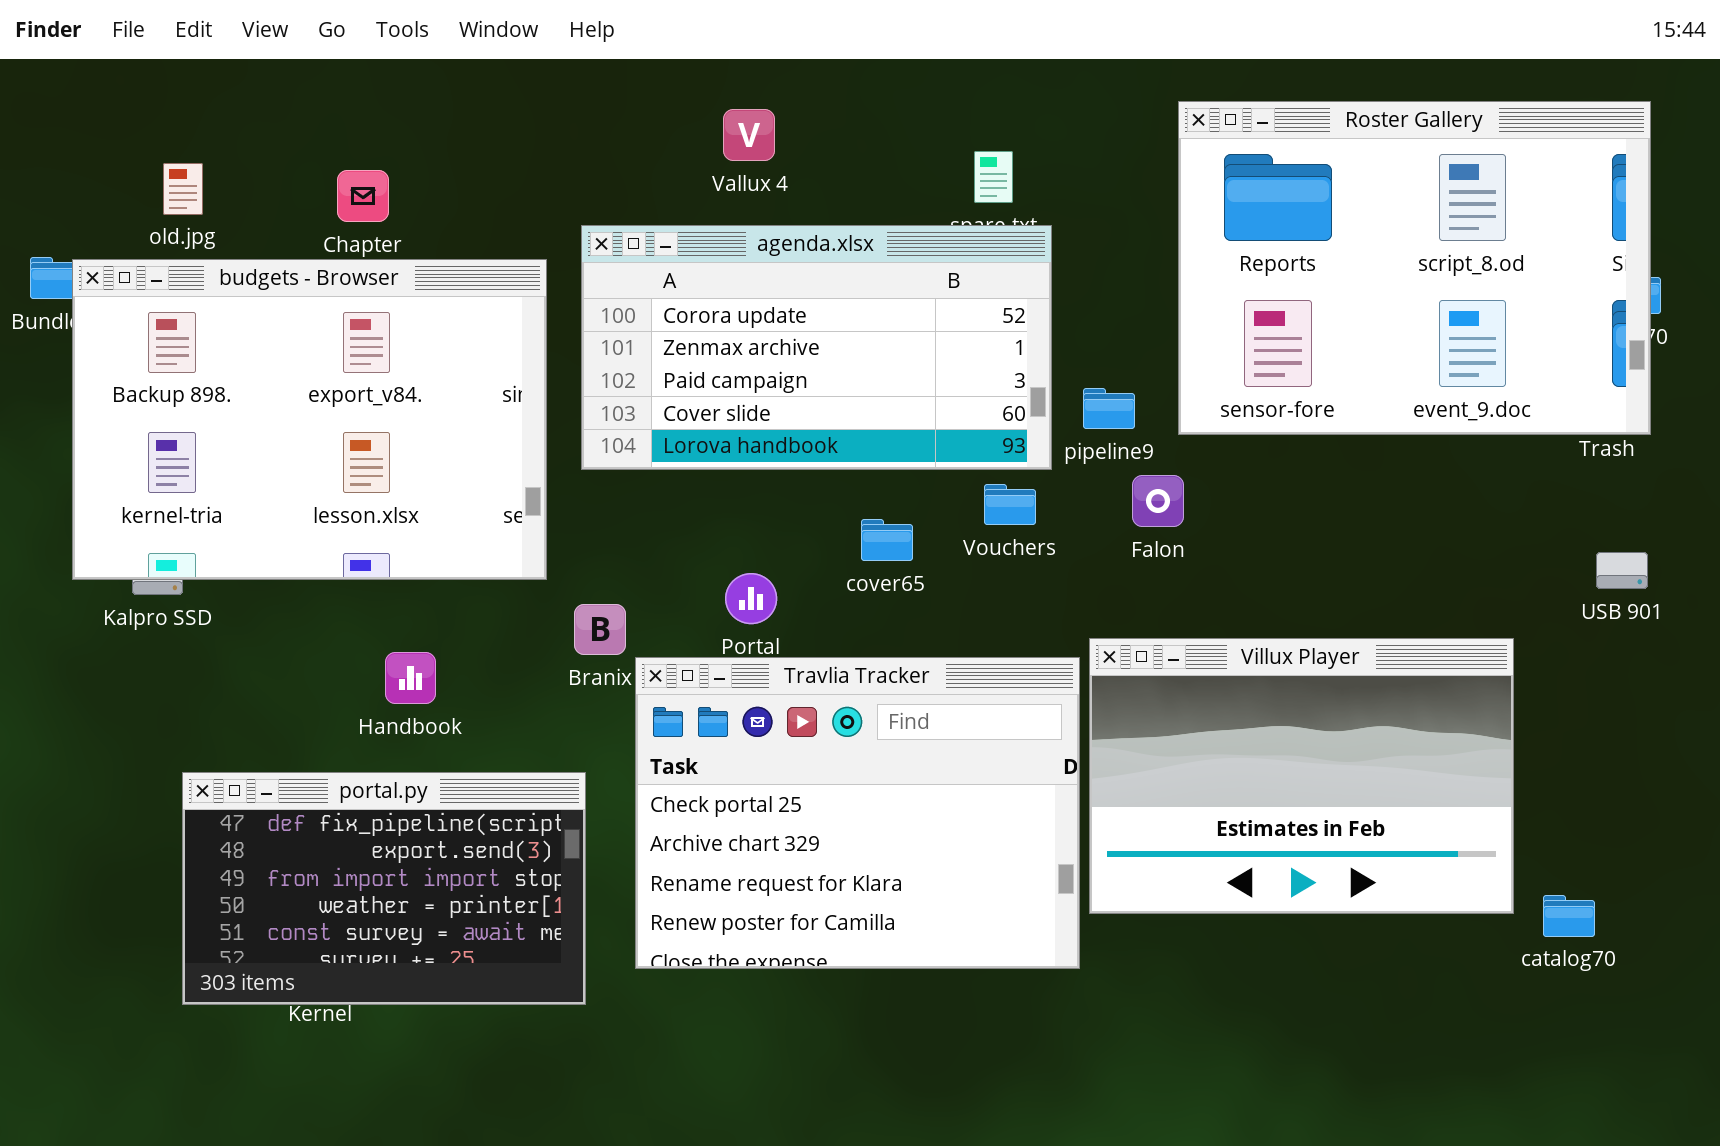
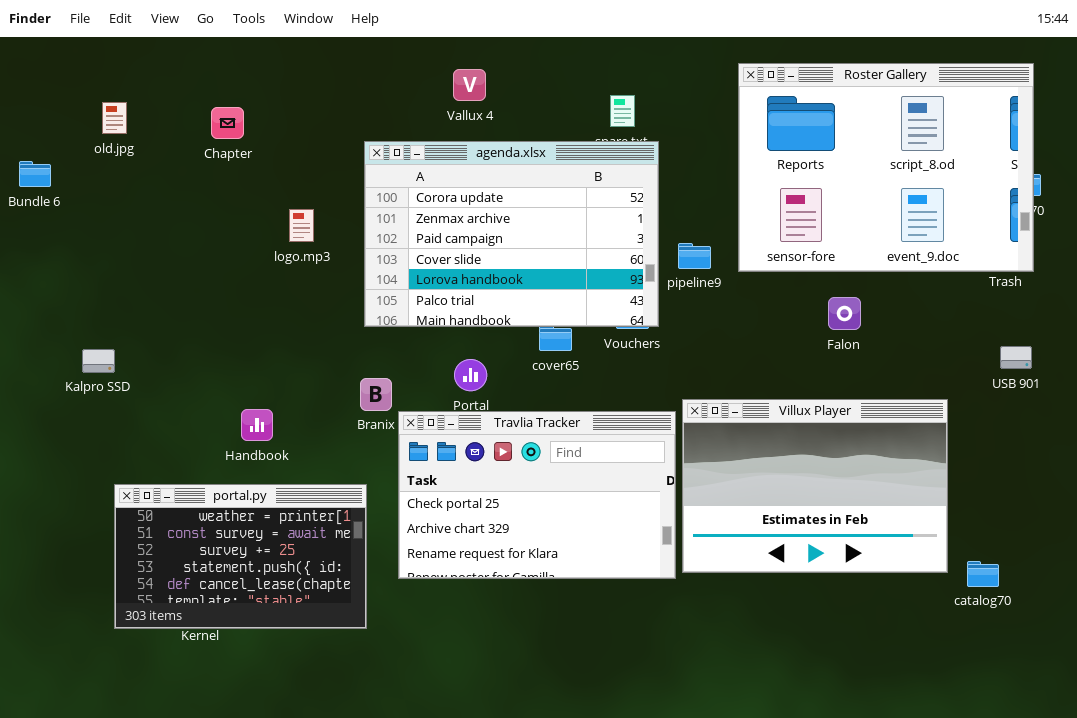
agenda.xlsx: [581,225,1052,470] -> [364,141,659,327], resized
budgets - Browser: [72,259,547,580] -> none, closed
Falon: [1132,475,1184,527] -> [828,297,861,330], moved
Travlia Tracker: [635,657,1080,969] -> [398,411,676,579], resized
portal.py: [182,772,586,1005] -> [114,484,367,629], scrolled down 3 rows

